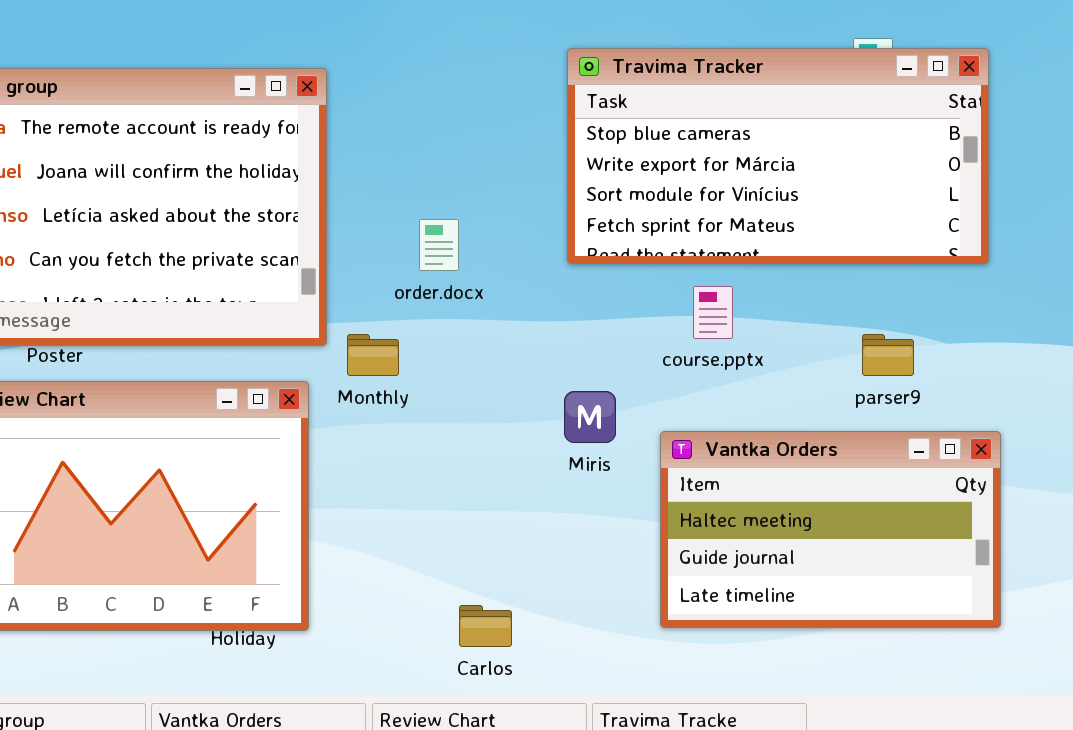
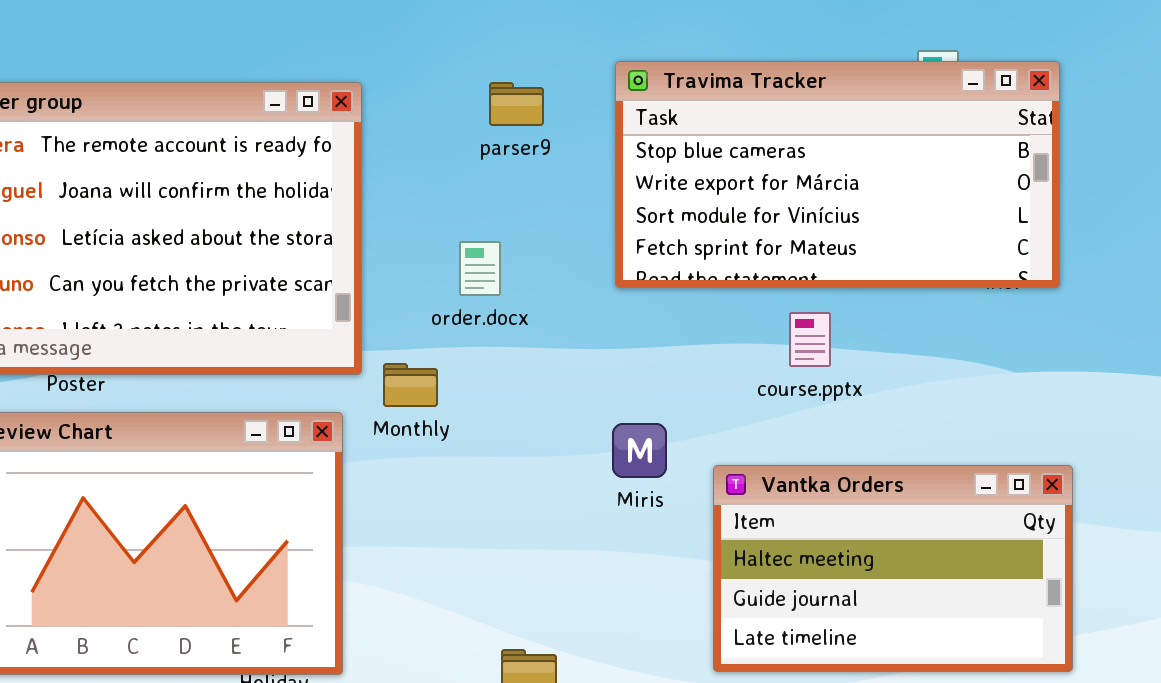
course.pptx: [693,286,733,339] -> [789,312,831,367], moved
parser9: [862,334,914,376] -> [489,82,544,126], moved

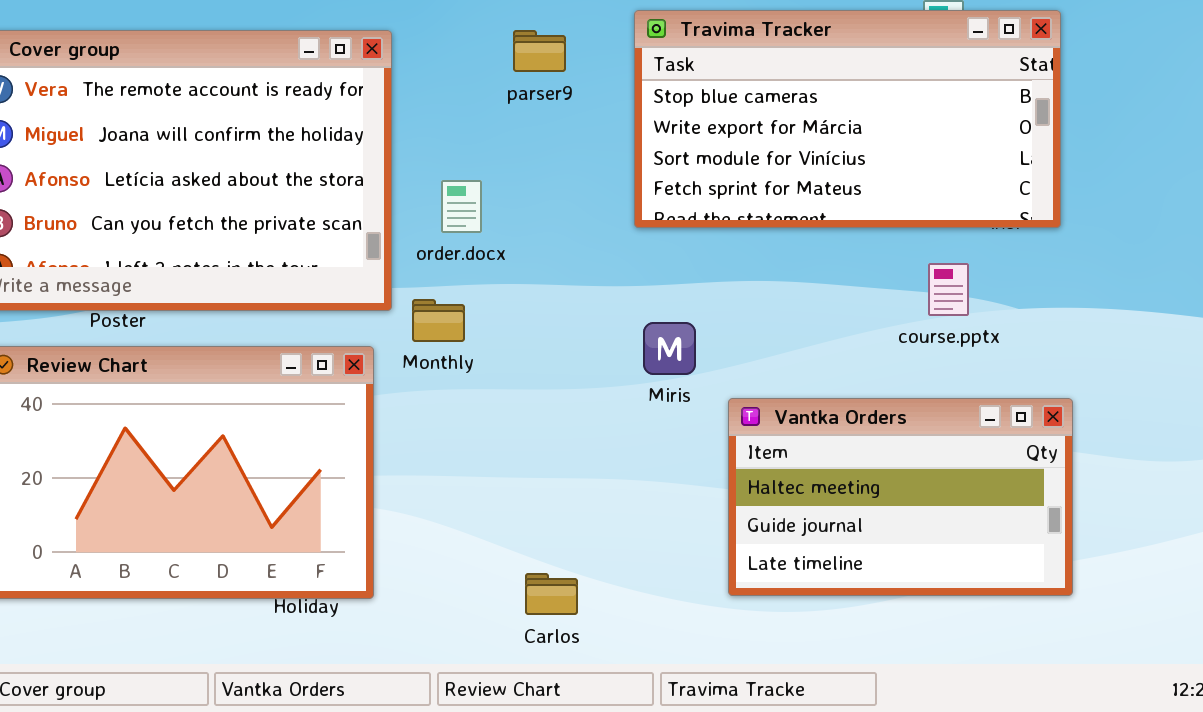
order.docx: [459,241,501,296] -> [441,180,482,233], moved
course.pptx: [789,312,831,367] -> [928,263,969,316], moved
Miris: [612,423,667,478] -> [643,322,696,375], moved

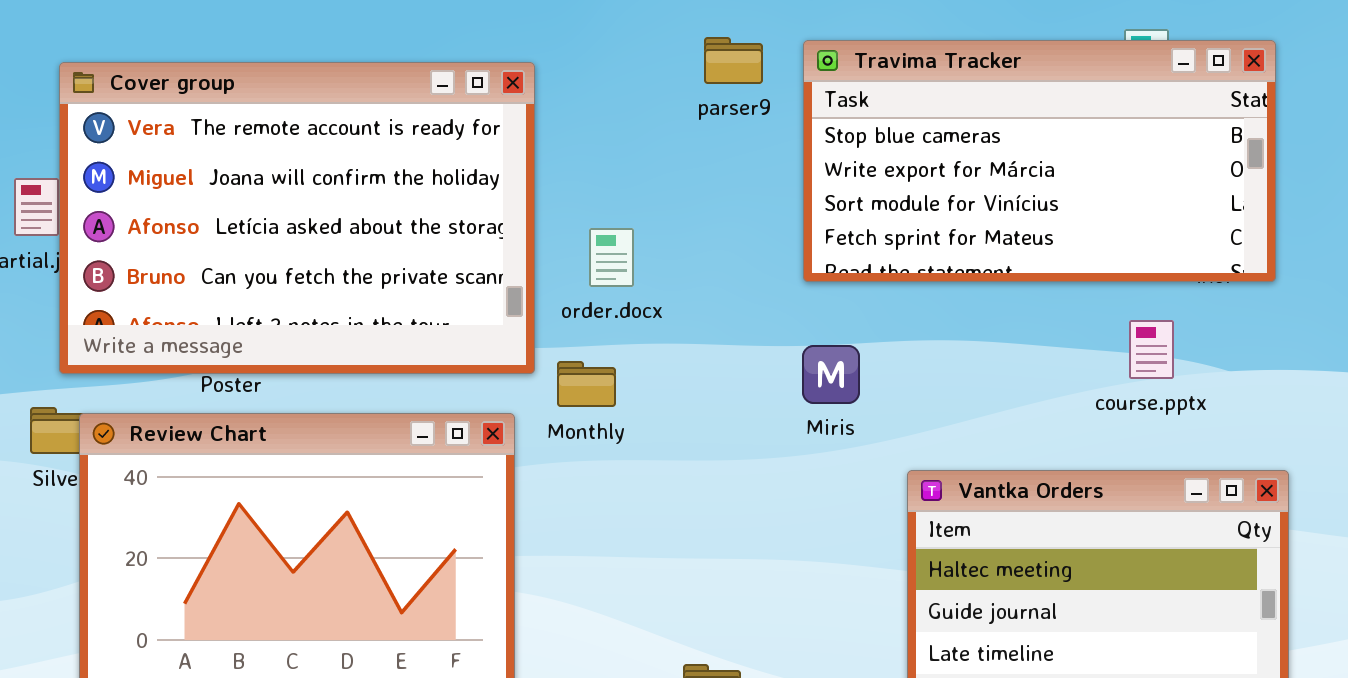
parser9: [513,30,566,72] -> [704,37,763,84], moved
Miris: [643,322,696,375] -> [802,345,860,404], moved

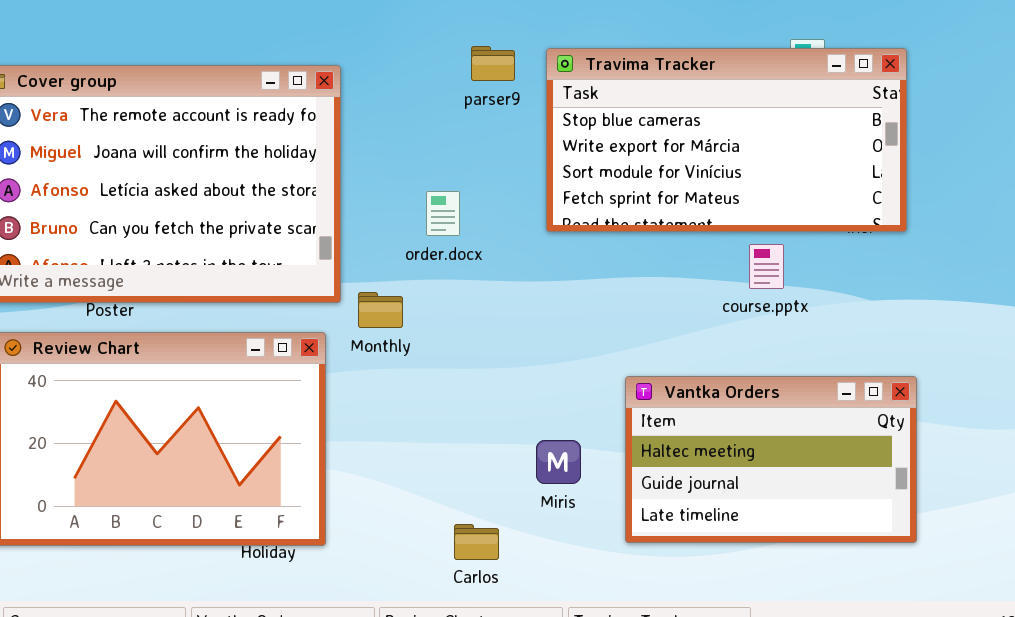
order.docx: [589,228,634,287] -> [426,191,460,236], moved
course.pptx: [1129,320,1174,379] -> [749,244,784,289], moved
Miris: [802,345,860,404] -> [536,440,581,484], moved

